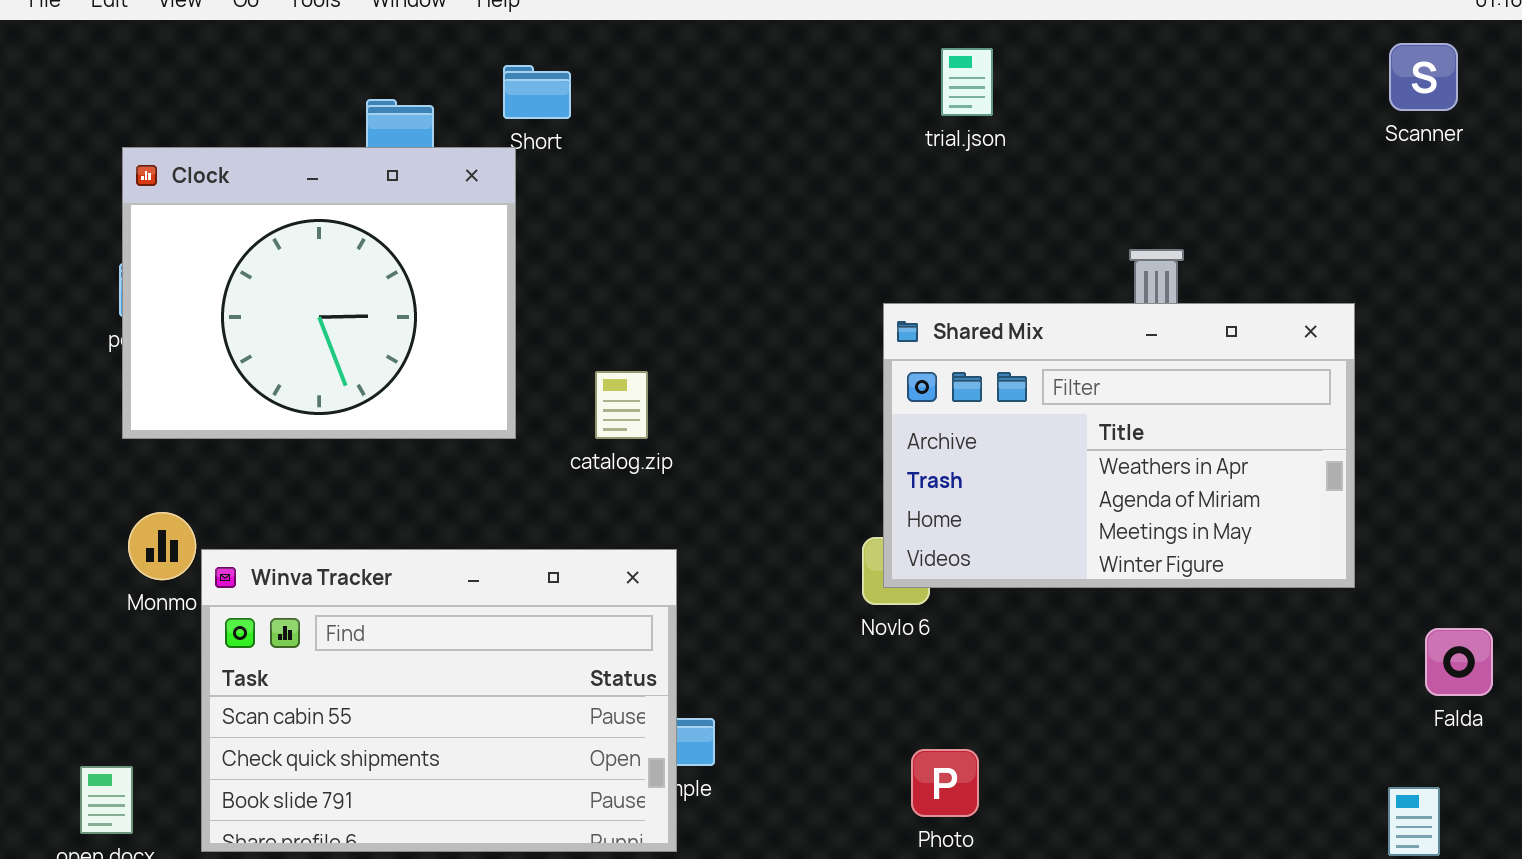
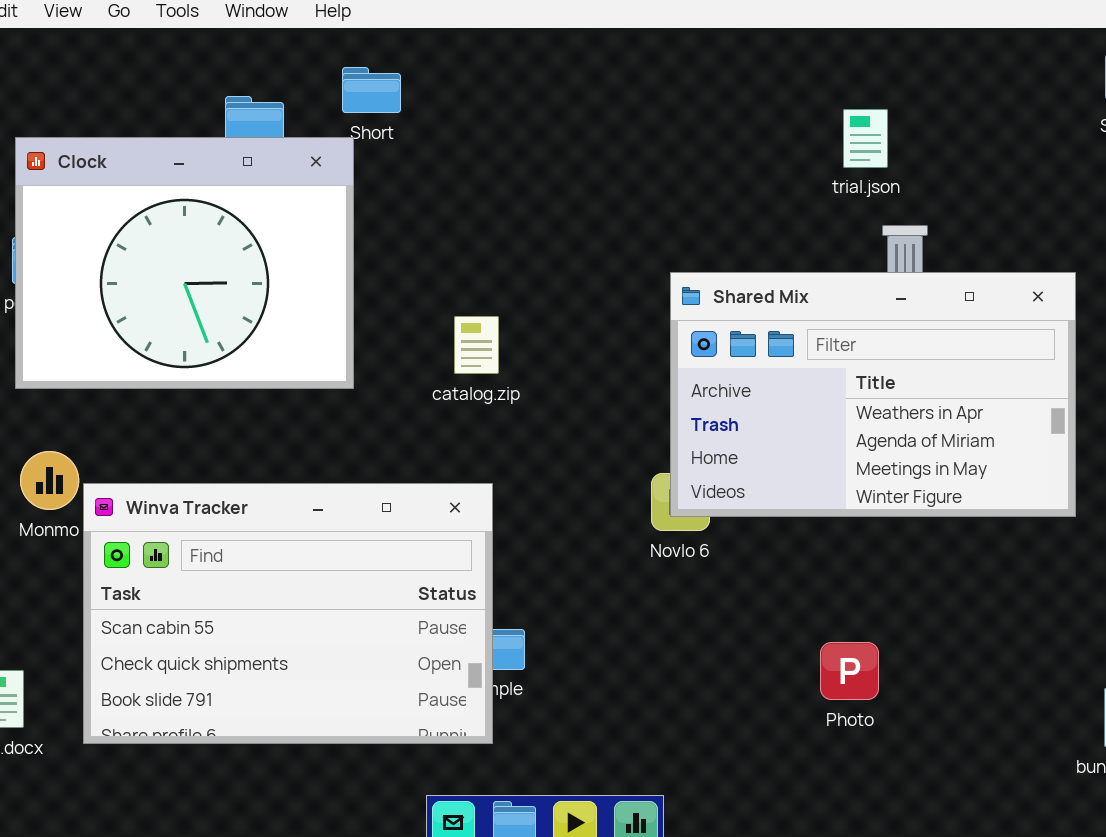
trial.json: [941,48,993,116] -> [843,109,888,168], moved
catalog.zip: [595,371,648,439] -> [454,316,499,374], moved
Photo: [911,749,979,817] -> [820,642,879,700], moved

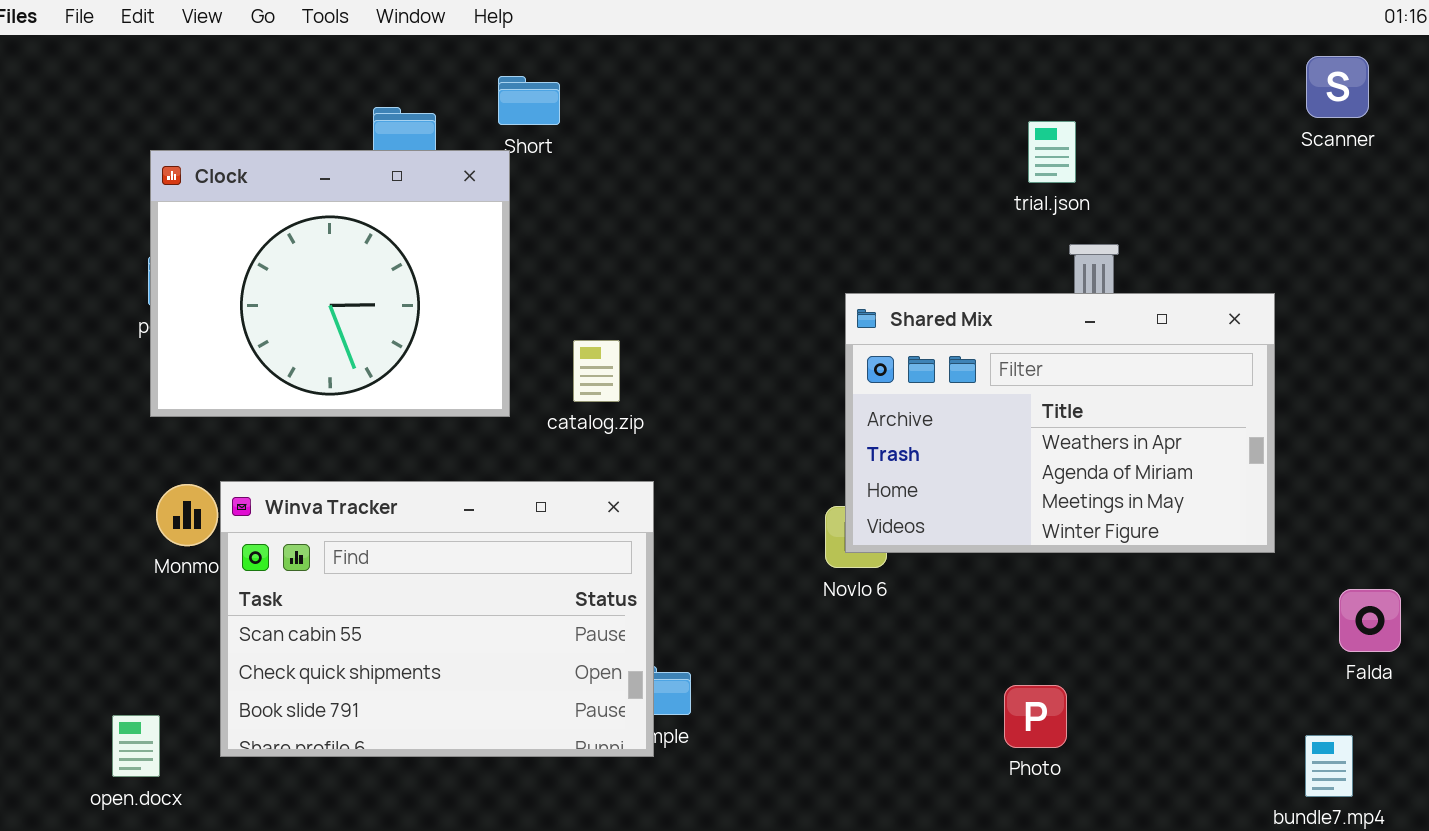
catalog.zip: [454,316,499,374] -> [573,340,620,402], moved
Winva Tracker: [83,483,493,744] -> [220,481,654,757], moved

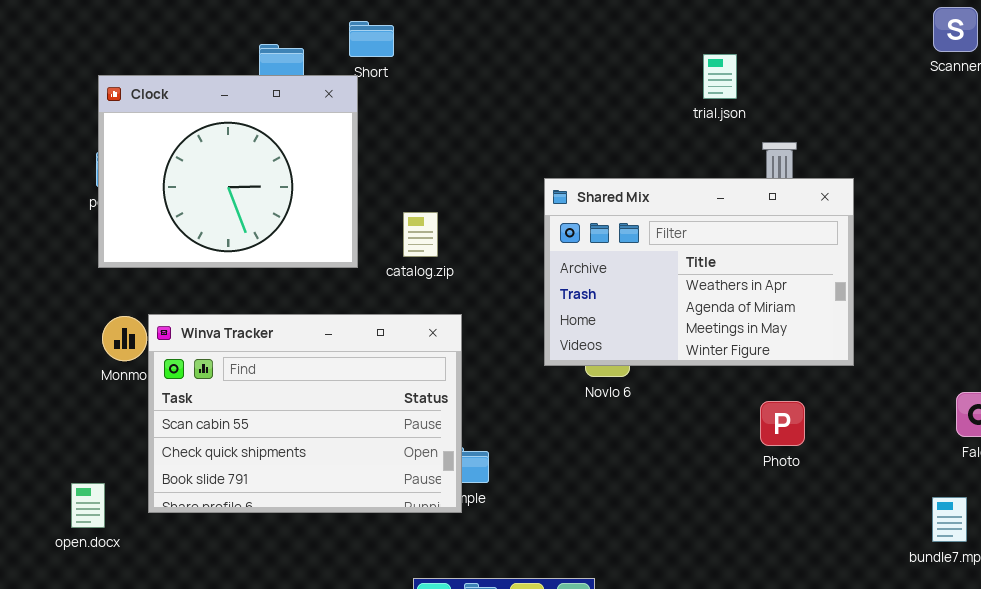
trial.json: [1028,121,1076,183] -> [703,54,737,99], moved
Shared Mix: [845,293,1275,553] -> [544,178,854,366], moved
Photo: [1004,685,1067,748] -> [760,401,805,446], moved

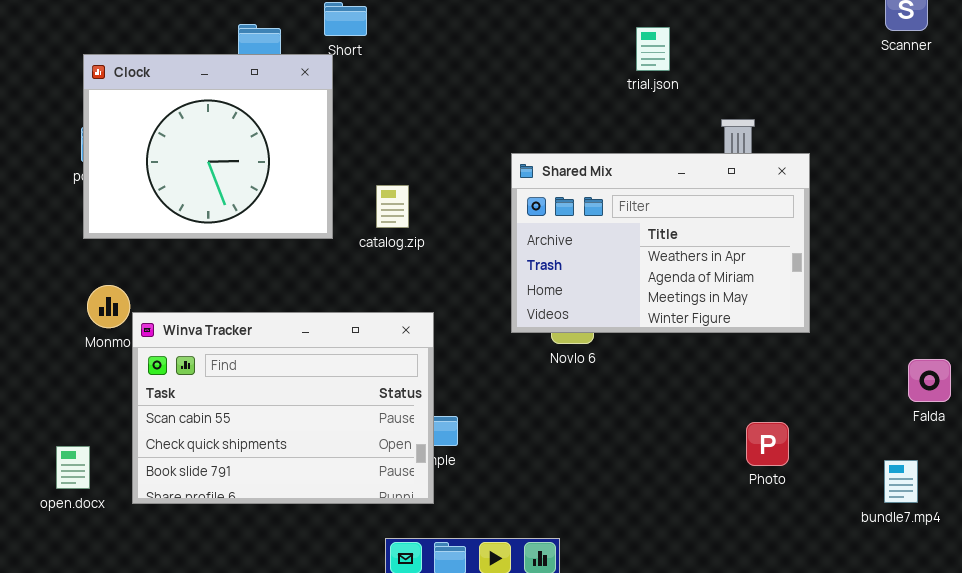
trial.json: [703,54,737,99] -> [636,27,670,71], moved
Winva Tracker: [148,314,462,513] -> [132,312,434,504], moved
Photo: [760,401,805,446] -> [746,422,789,466], moved

